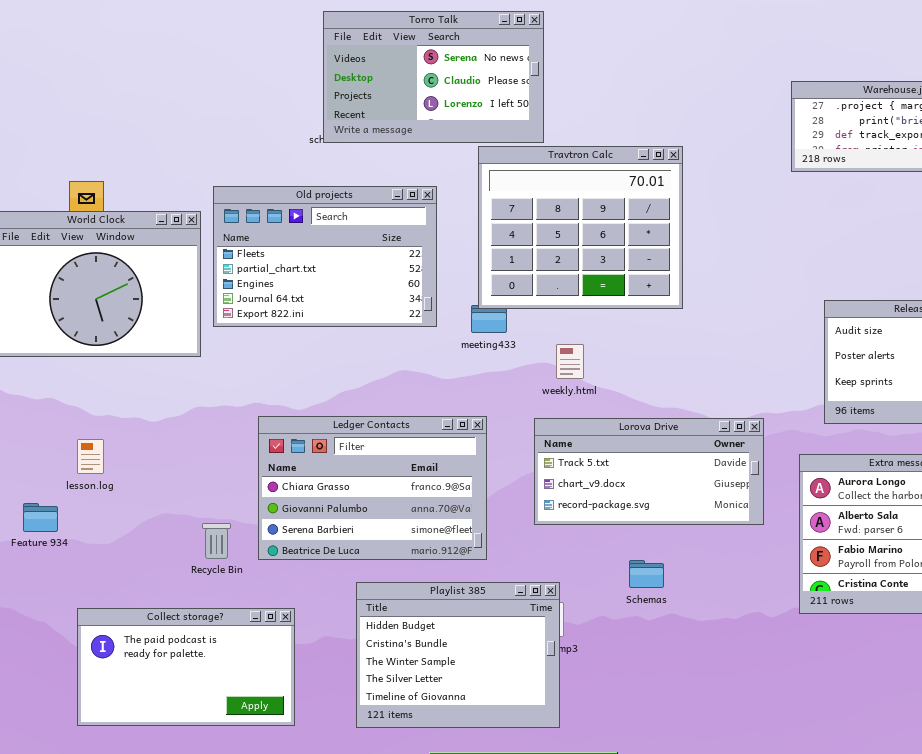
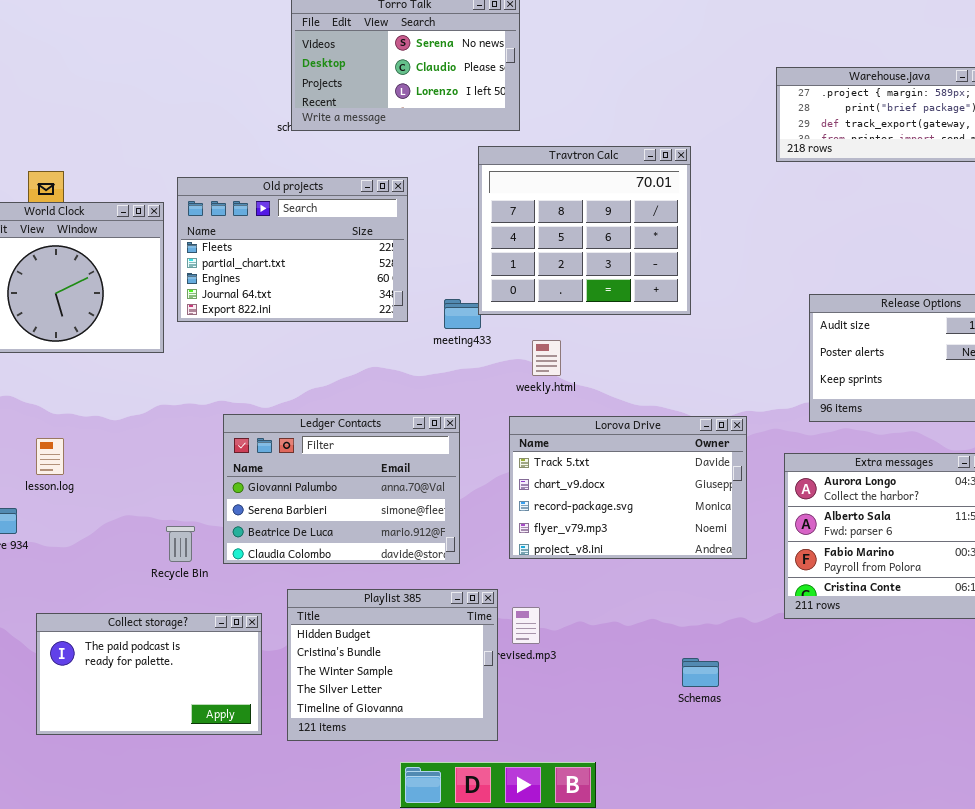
Travtron Calc: [478,146,683,309] -> [478,146,691,315], moved
Ledger Contacts: [258,416,487,560] -> [223,414,460,564], scrolled down 1 row
Lorova Drive: [534,418,764,525] -> [509,416,747,559], resized
Schemas: [629,560,664,588] -> [682,658,719,687], moved
Playlist 385: [356,582,560,728] -> [287,589,498,741], moved

